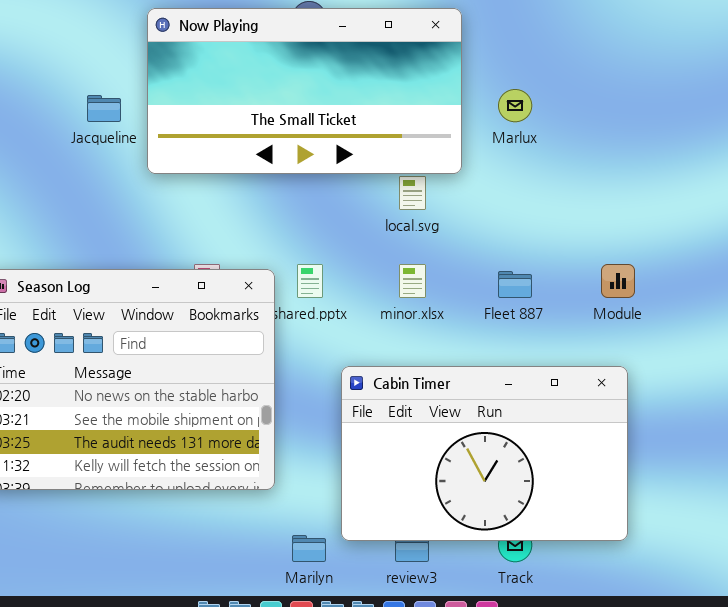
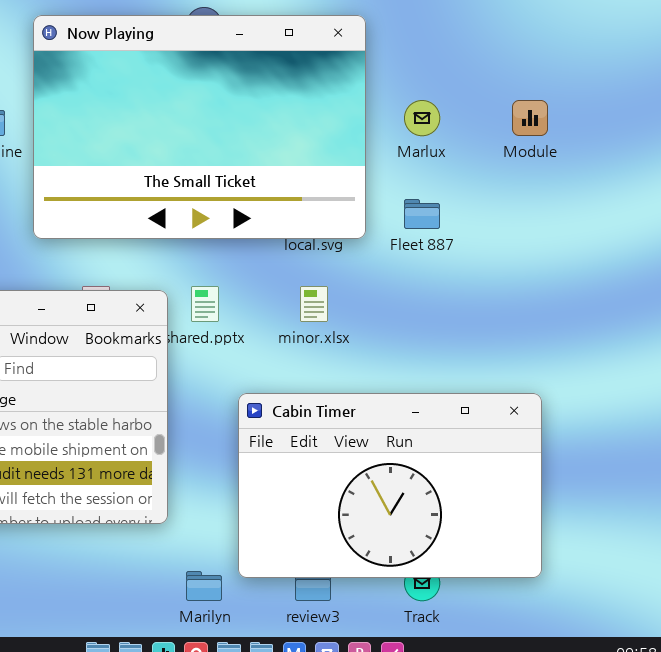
Now Playing: [147,8,462,174] -> [33,15,366,239], resized
Module: [601,264,635,298] -> [512,100,548,136], moved
Fleet 887: [498,271,532,298] -> [404,199,440,229], moved

